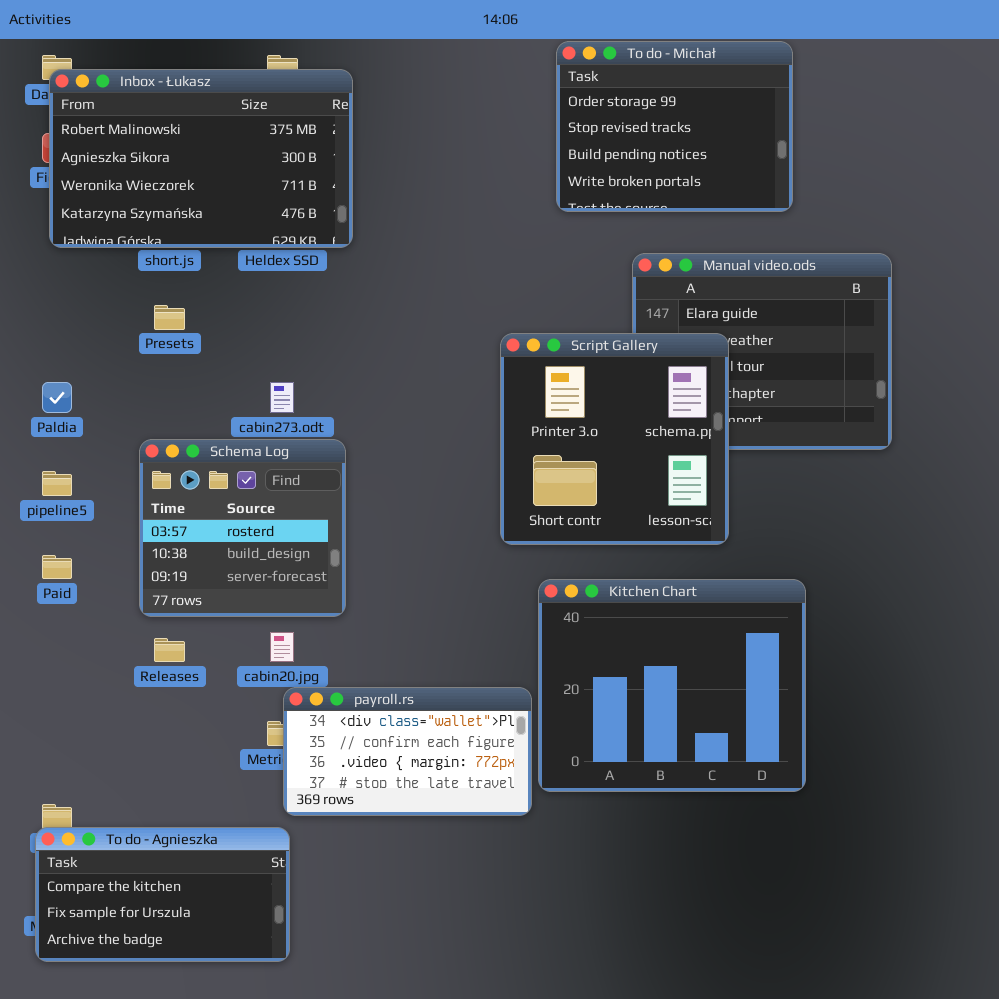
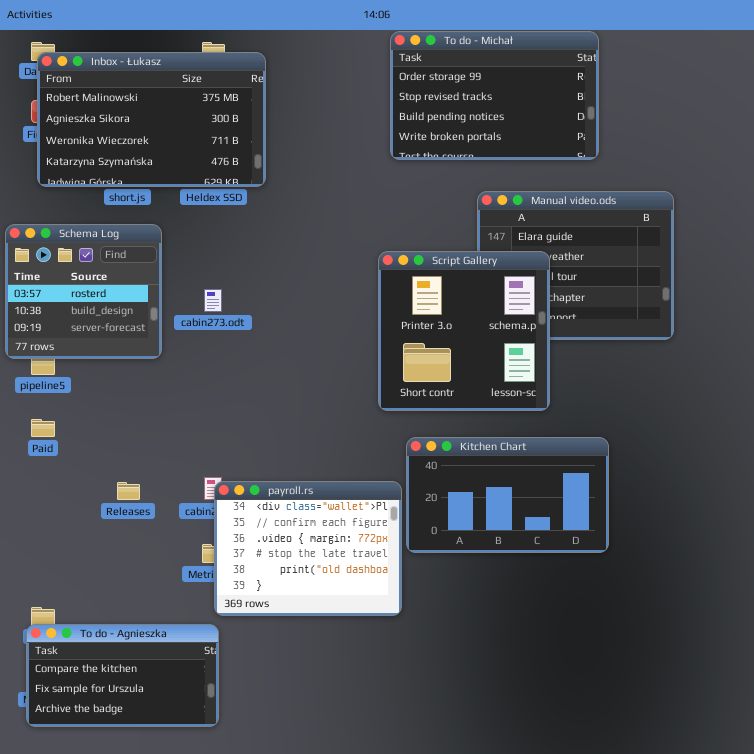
To do - Michał: [556,41,793,212] -> [390,31,599,160], resized
Schema Log: [139,439,346,617] -> [5,224,162,359], moved
Kitchen Chart: [538,579,806,792] -> [406,437,609,553], resized
payroll.rs: [283,687,532,816] -> [214,481,402,616], resized

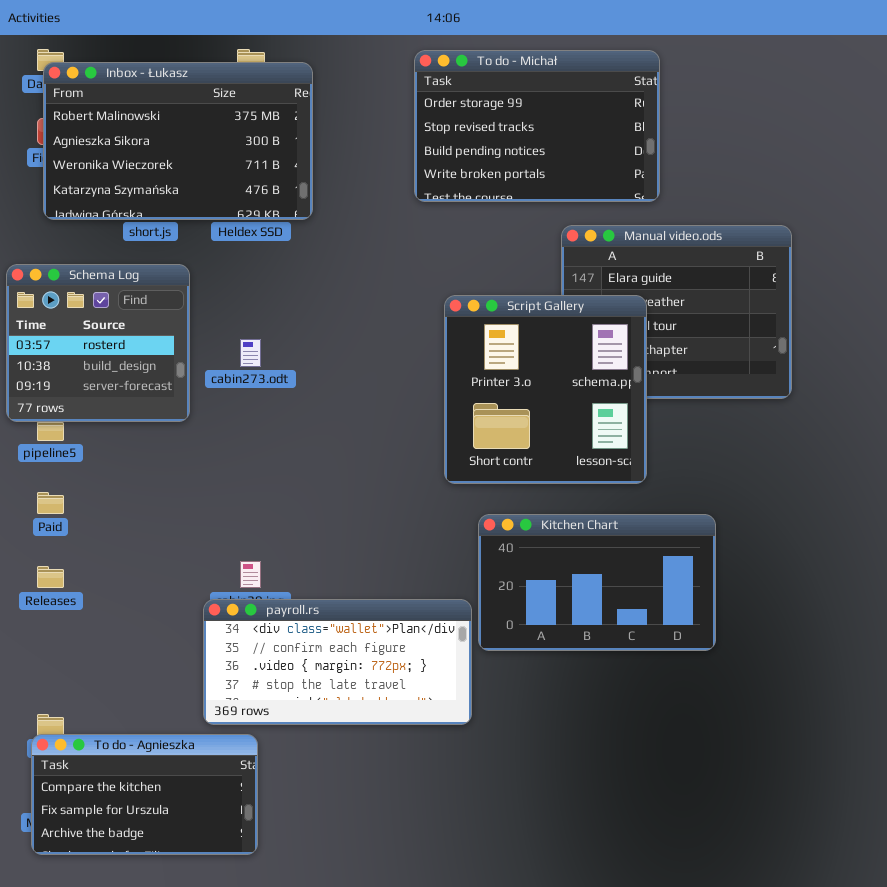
To do - Michał: [390,31,599,160] -> [414,50,660,202], moved
payroll.rs: [214,481,402,616] -> [203,599,472,725], resized
Releases: [117,482,140,500] -> [37,566,64,588], moved

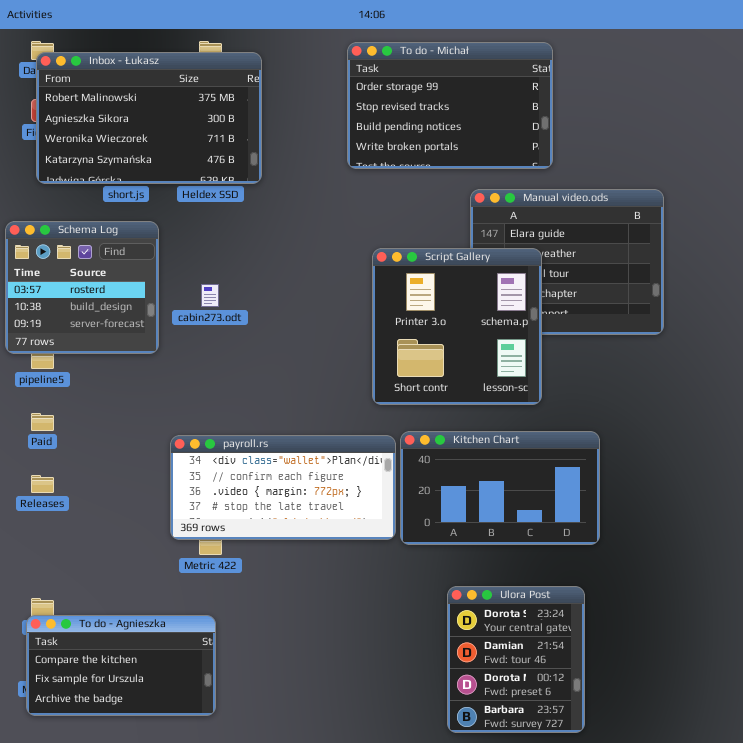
payroll.rs: [203,599,472,725] -> [170,435,396,540], moved
Ulora Post: none -> [447,586,585,733], opened

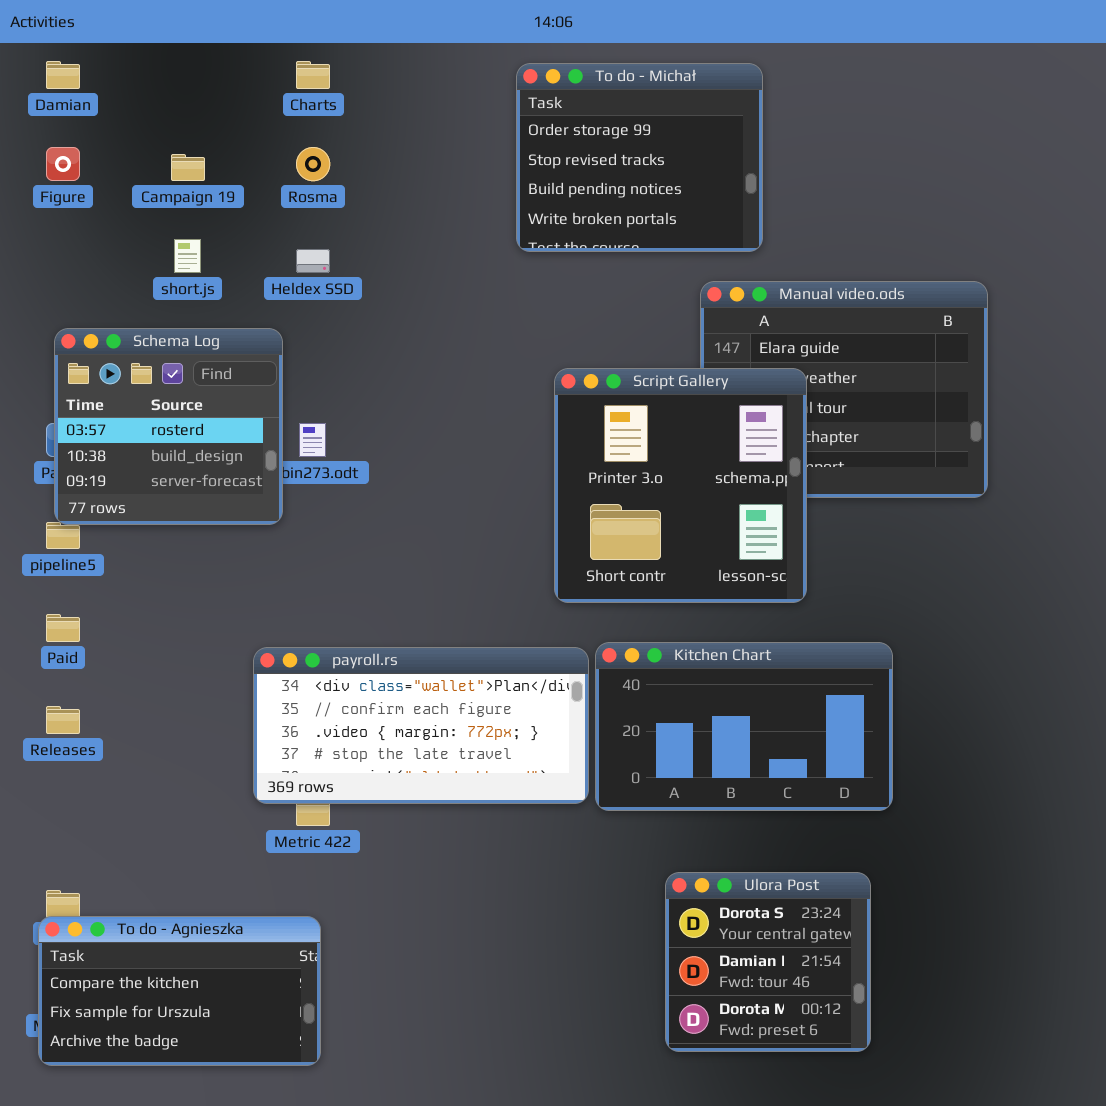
To do - Michał: [347,42,553,169] -> [516,63,763,252], resized
Inbox - Łukasz: [36,52,262,184] -> none, closed
Schema Log: [5,221,159,354] -> [54,328,283,525], moved
Ulora Post: [447,586,585,733] -> [665,872,871,1052], resized

